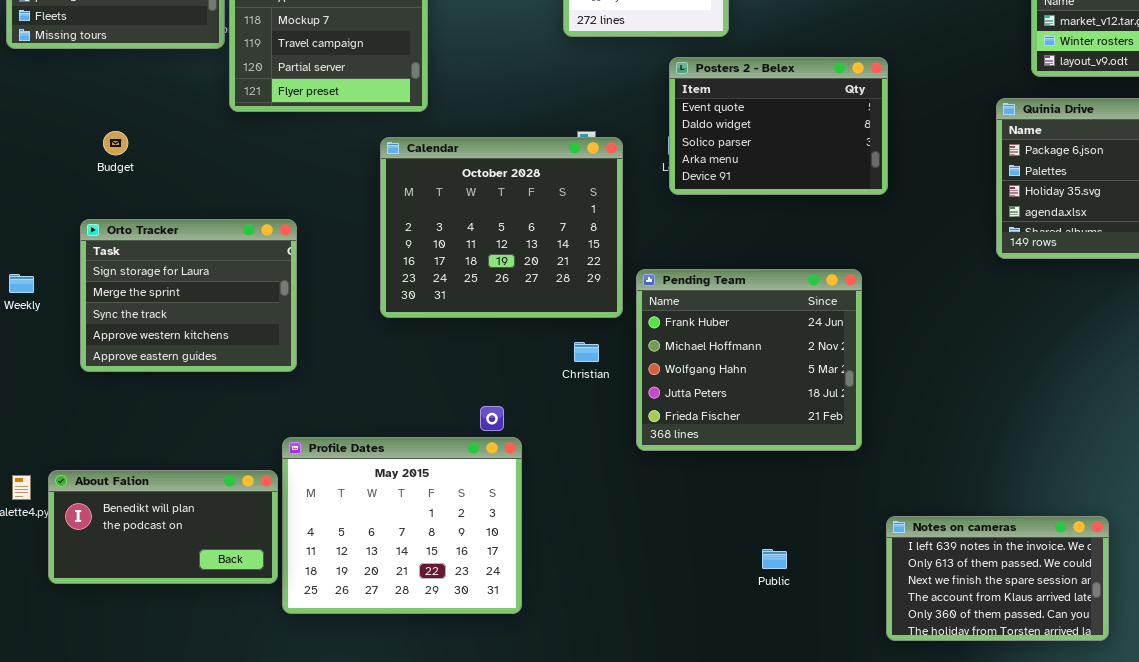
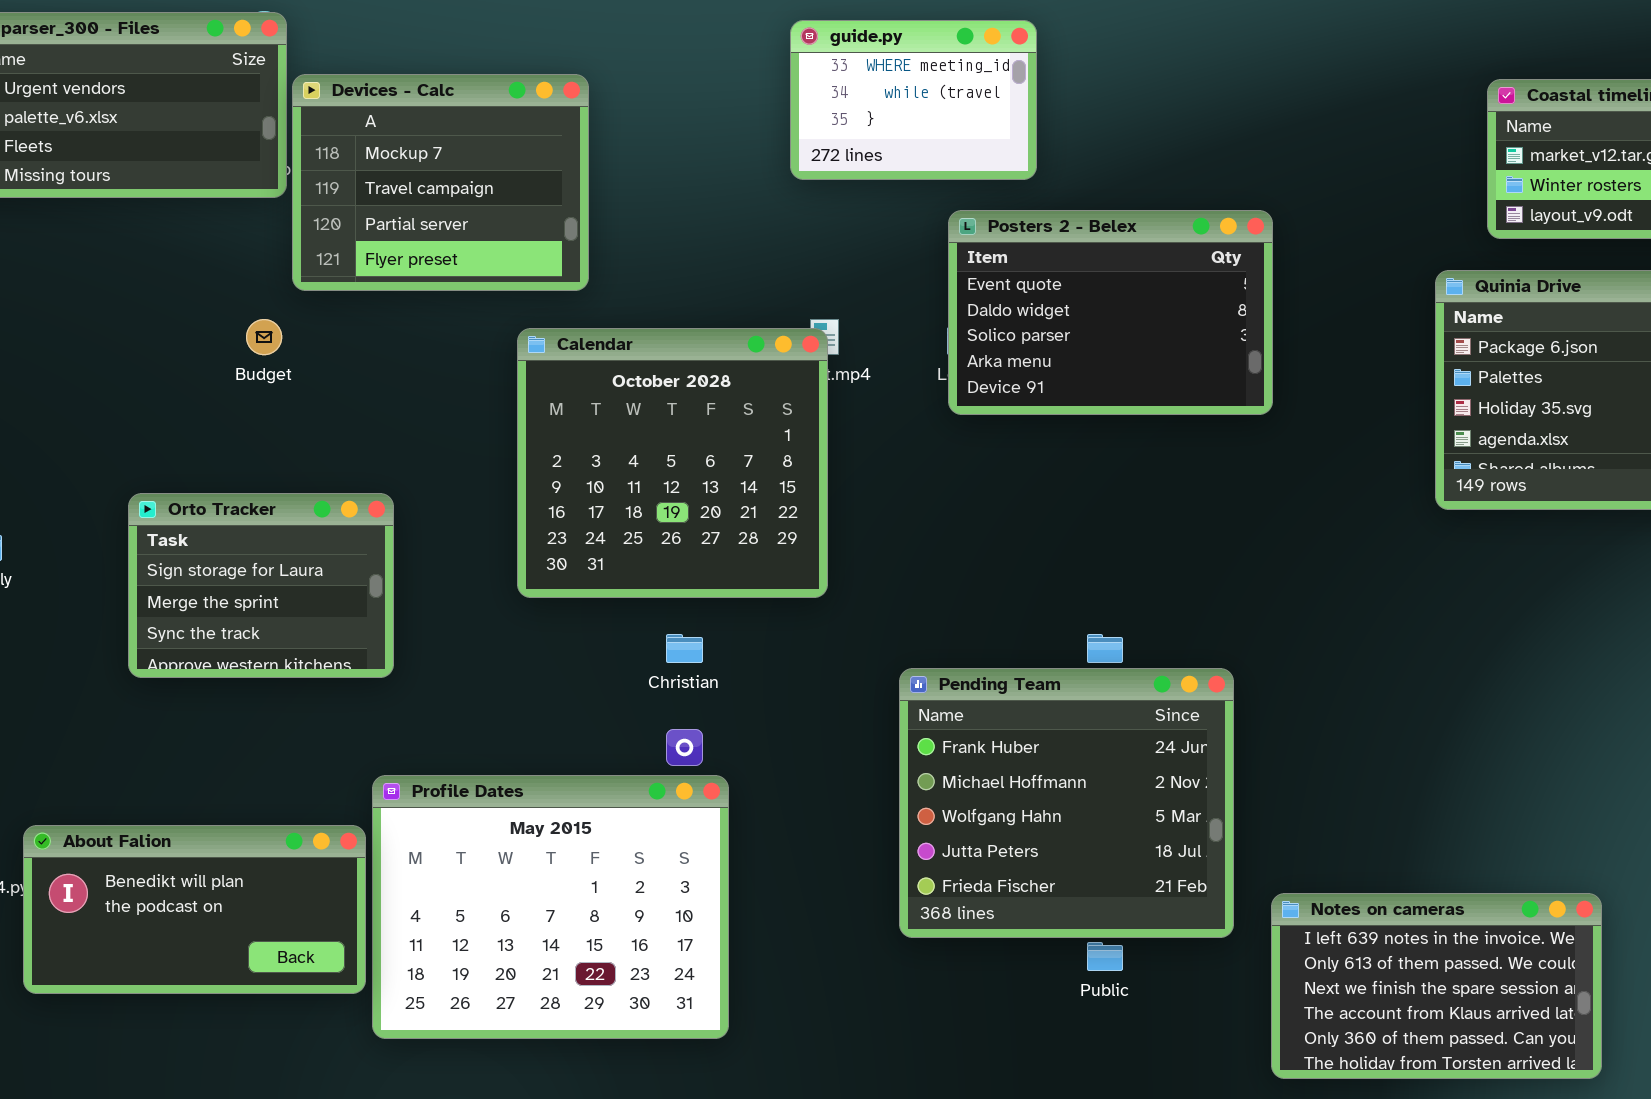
Budget: [103,131,128,155] -> [246,319,282,355], moved
Calendar: [380,137,623,318] -> [517,328,828,598], resized
Orto Tracker: [80,219,297,372] -> [128,493,394,678], resized
Pending Team: [636,269,862,451] -> [899,668,1234,938], moved
Christian: [574,342,599,362] -> [666,634,703,663], moved

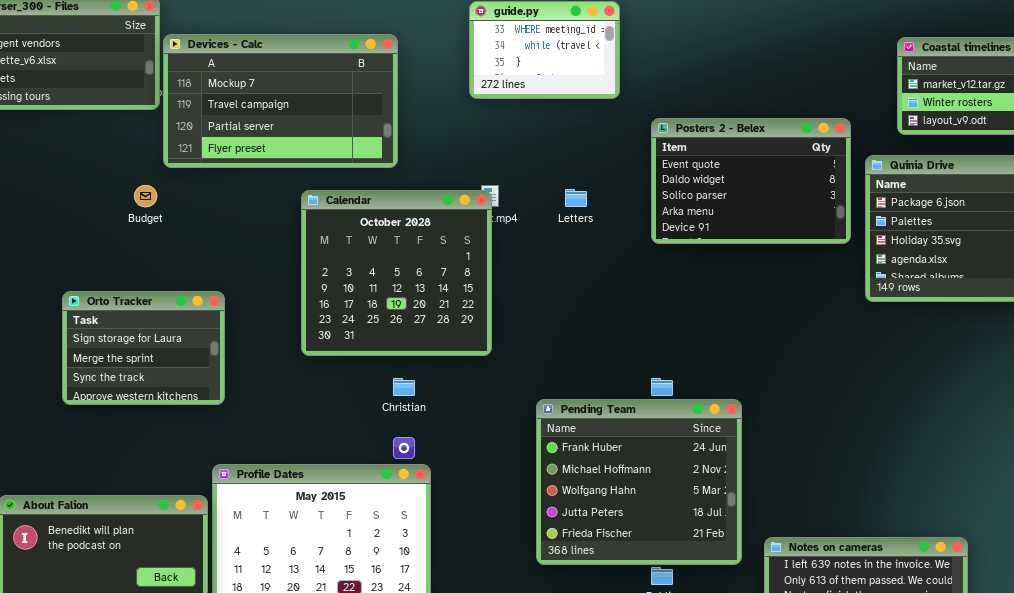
Devices - Calc: [292,74,589,291] -> [163,34,398,168], resized
Posters 2 - Belex: [948,210,1273,415] -> [651,118,851,244], moved

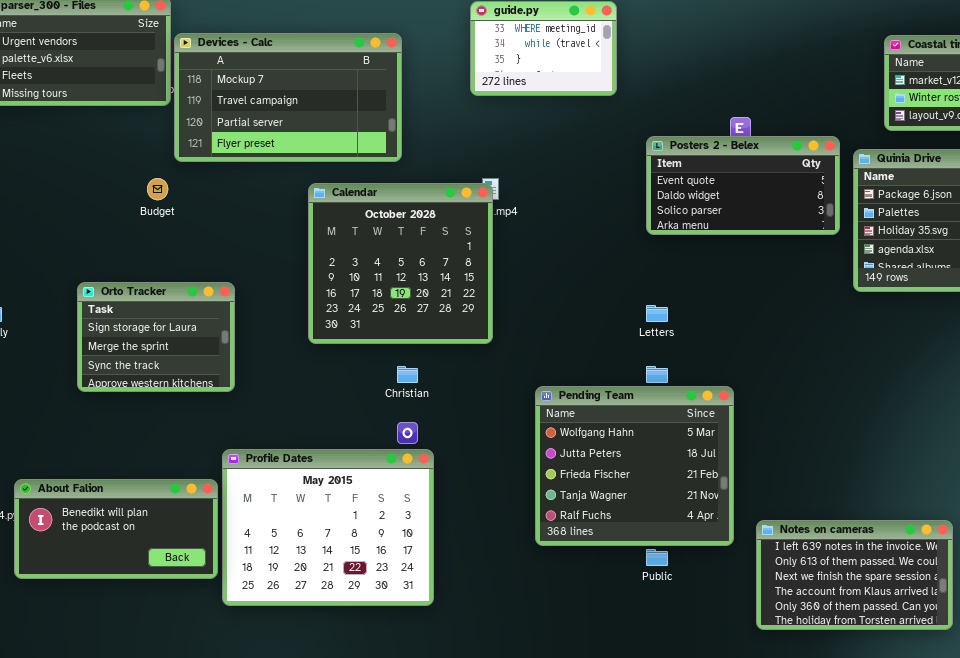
Posters 2 - Belex: [651,118,851,244] -> [646,136,840,235], resized
Letters: [565,189,587,207] -> [646,305,668,322], moved
Pending Team: [536,399,742,565] -> [535,386,734,546], scrolled down 2 rows

